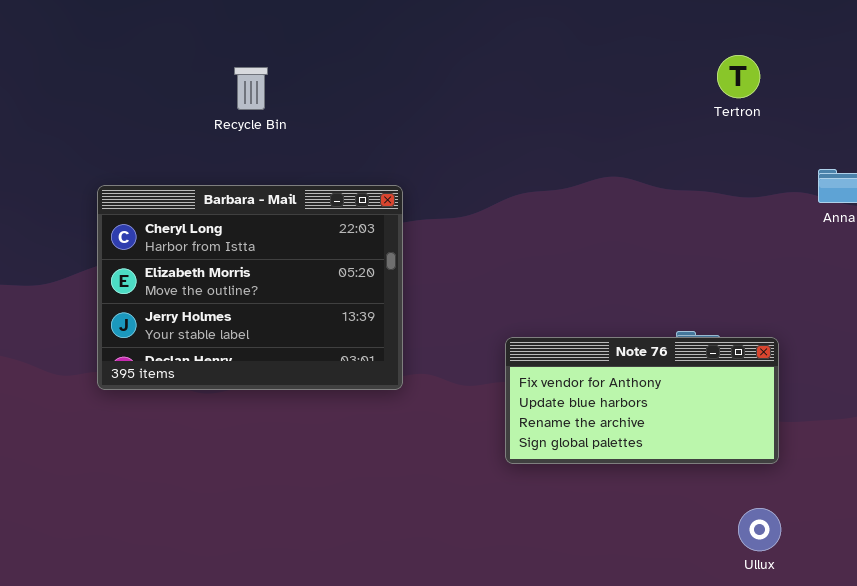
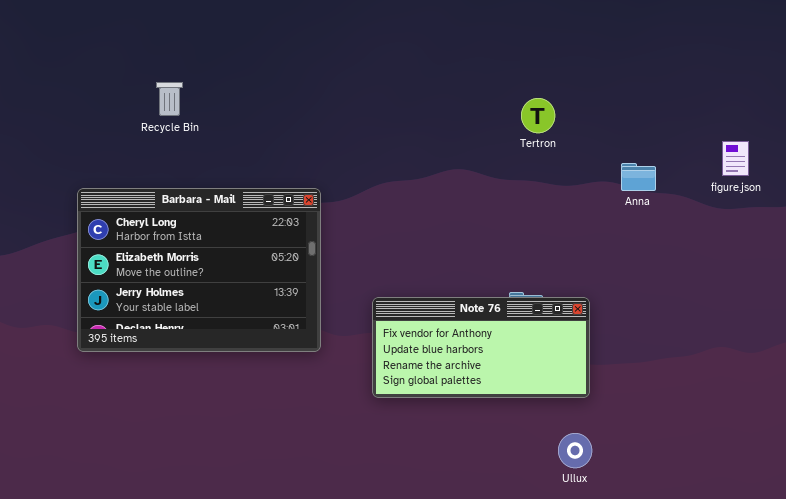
Tertron: [717,55,760,98] -> [521,98,555,133], moved
Barbara - Mail: [97,185,403,390] -> [77,188,321,352], moved

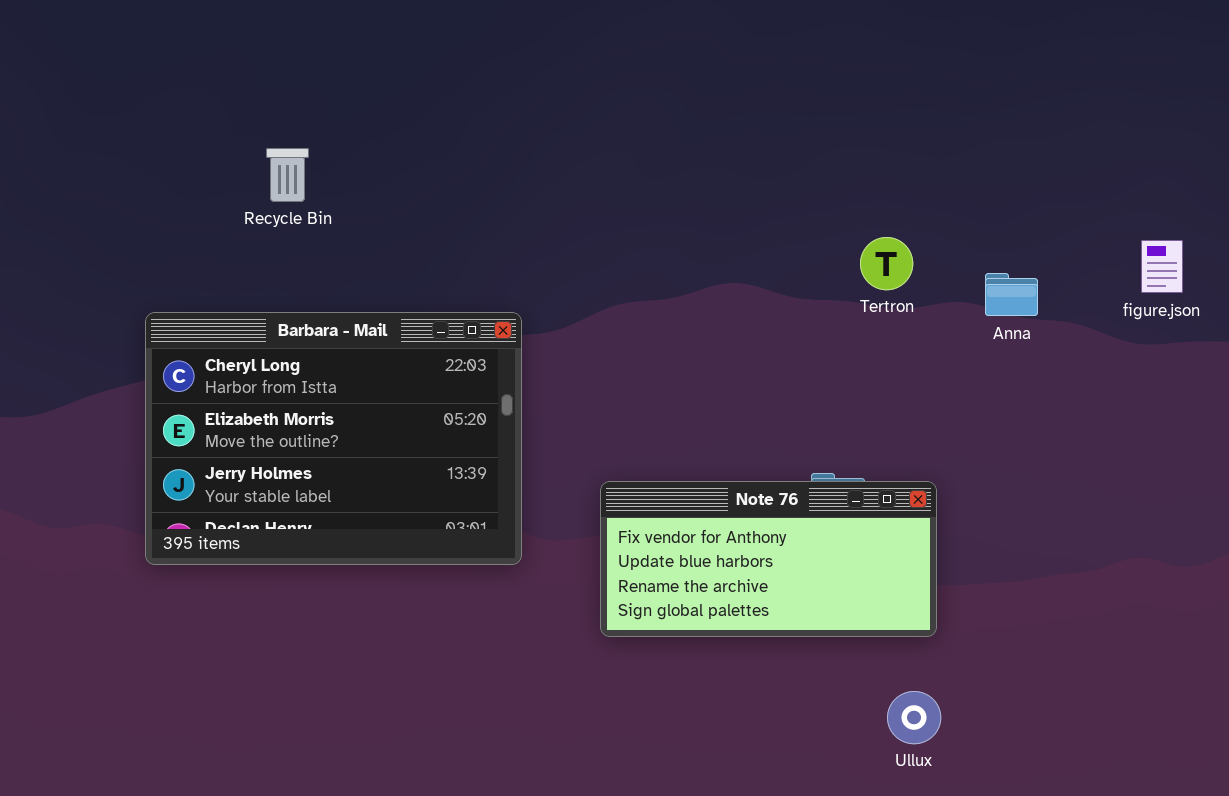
Tertron: [521,98,555,133] -> [860,237,913,290], moved

